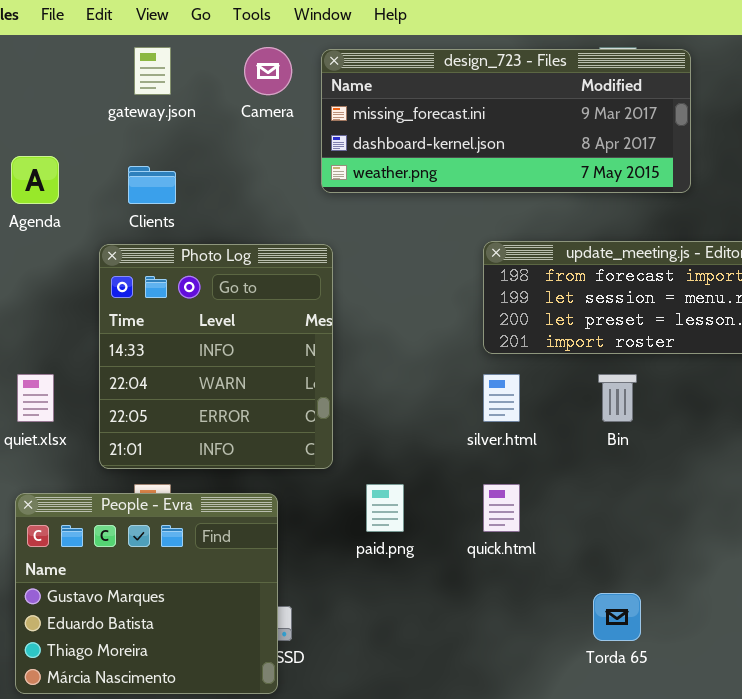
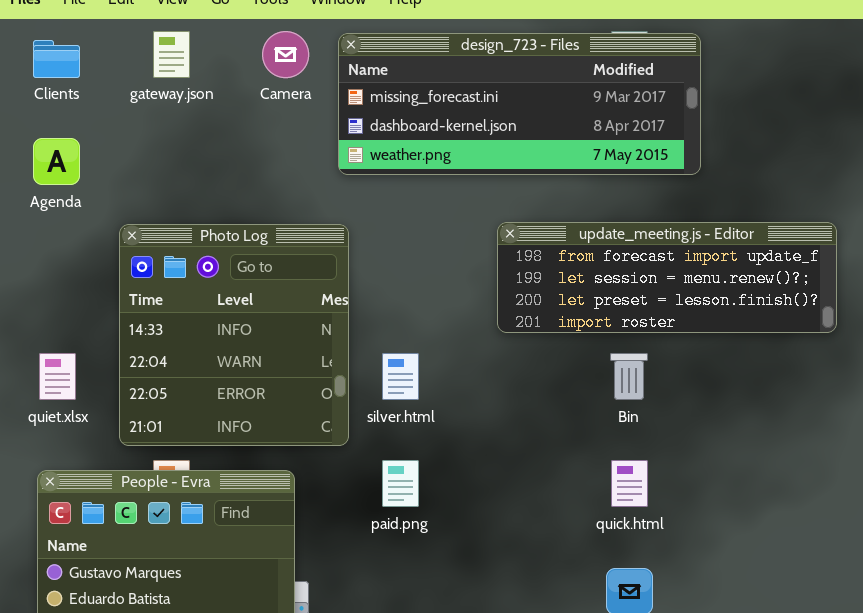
Clients: [128,166,176,204] -> [33,40,80,78], moved
silver.html: [483,374,520,422] -> [382,353,419,400], moved
quick.html: [483,484,520,532] -> [611,460,648,507], moved

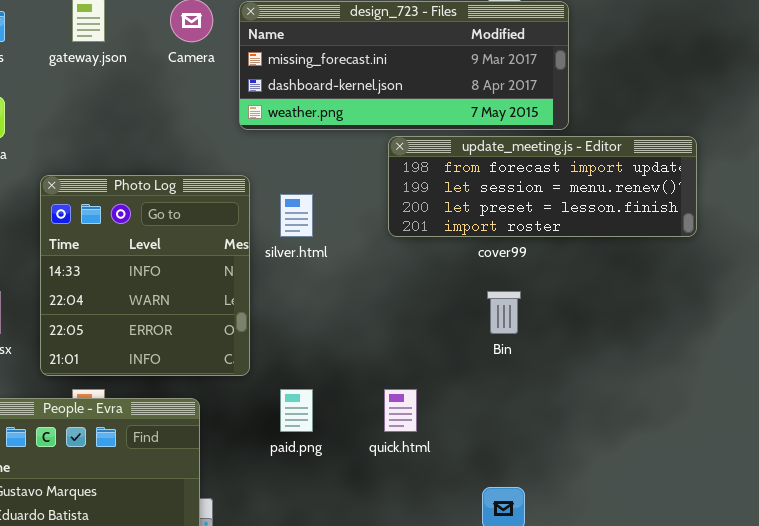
update_meeting.js - Editor: [497,222,837,333] -> [388,136,697,237], moved
silver.html: [382,353,419,400] -> [280,194,313,237], moved
quick.html: [611,460,648,507] -> [384,389,417,432], moved

